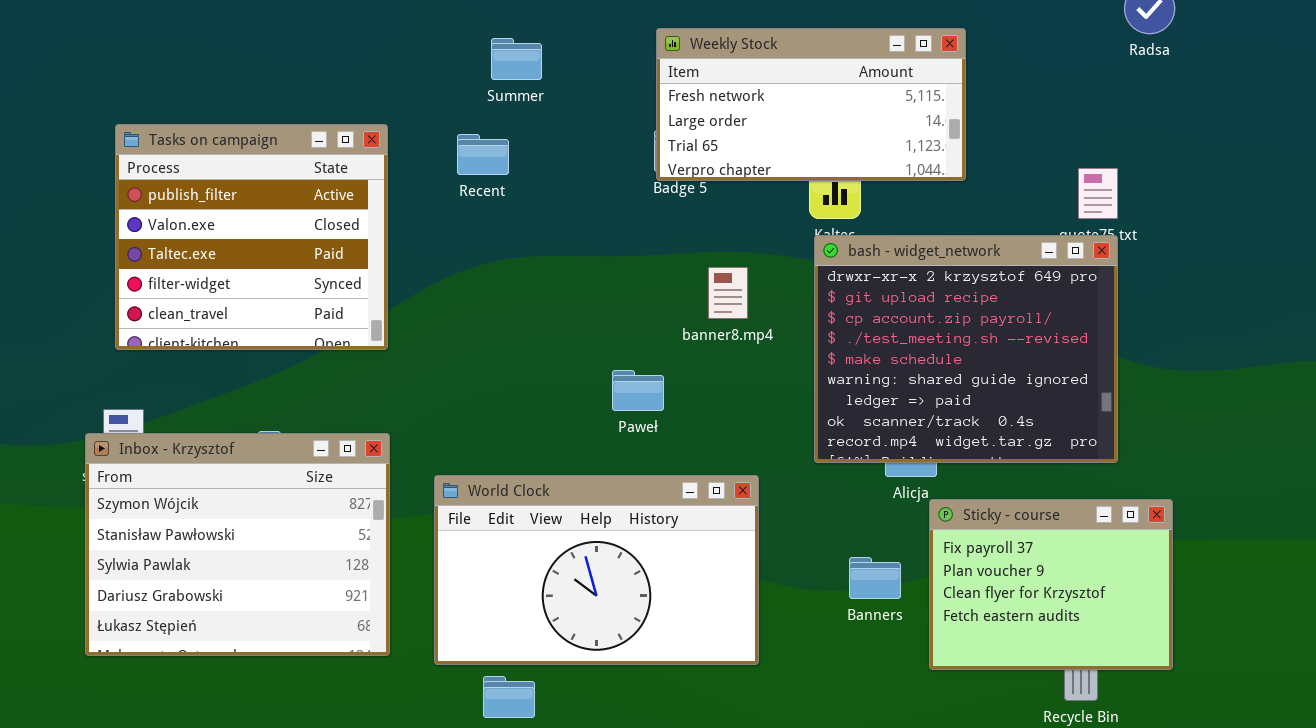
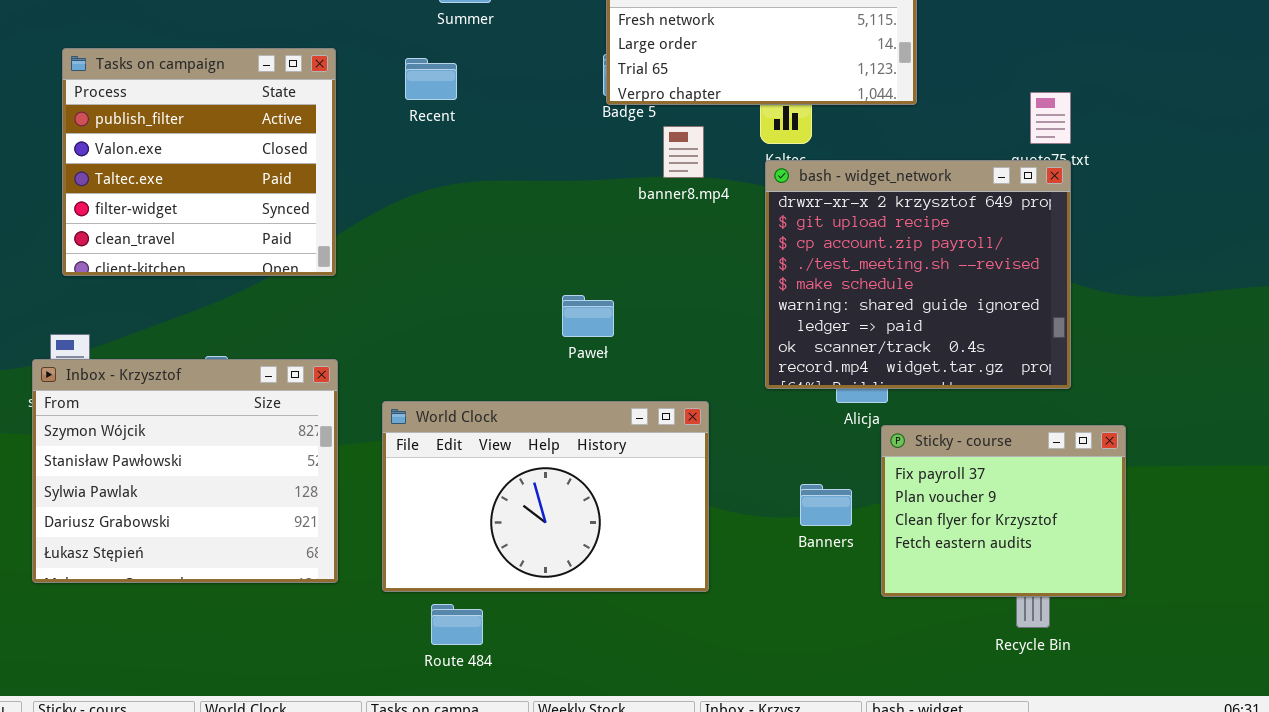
banner8.mp4: [708,267,748,319] -> [663,126,704,178], moved

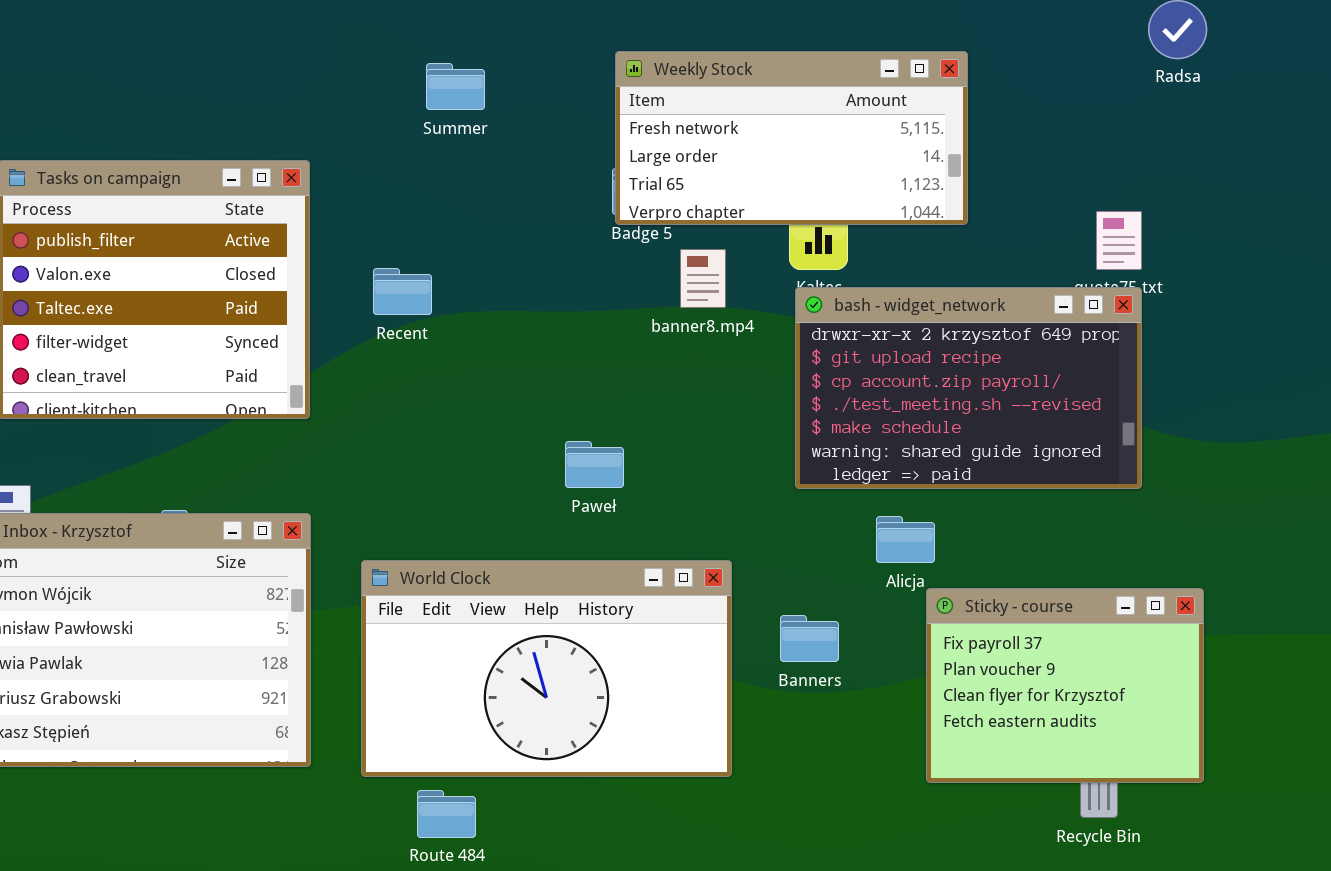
Recent: [405,58,457,100] -> [373,268,432,315], moved
bash - widget_network: [765,160,1071,389] -> [795,287,1142,489], resized
Banners: [800,484,852,526] -> [780,615,839,662], moved

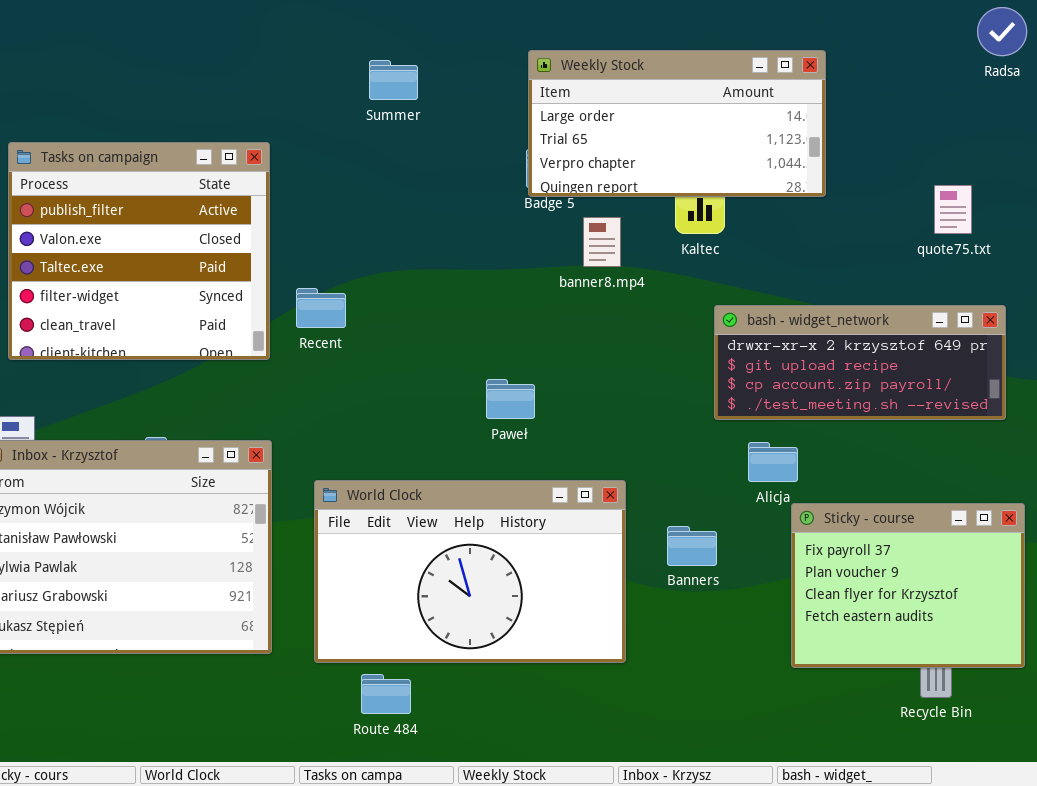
Weekly Stock: [615,51,968,225] -> [528,50,826,197], scrolled down 1 row
Recent: [373,268,432,315] -> [296,288,346,328], moved
bash - widget_network: [795,287,1142,489] -> [714,305,1006,420], moved, resized

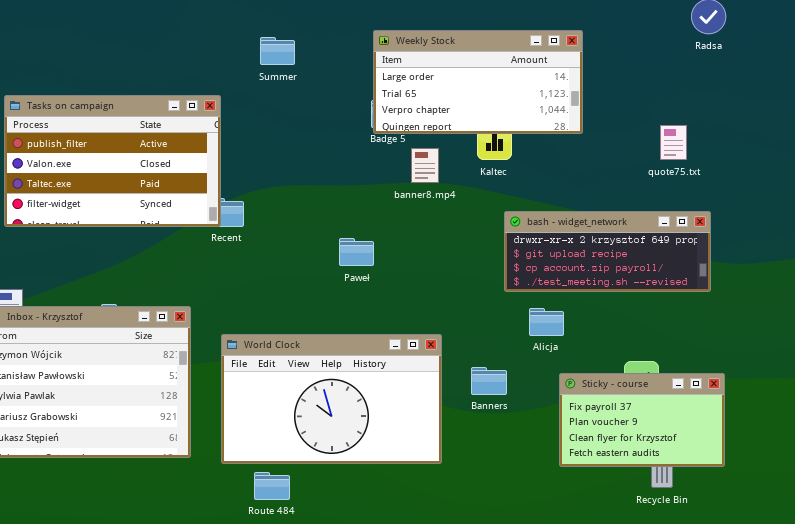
Tasks on campaign: [8,142,270,360] -> [4,95,221,227], resized
Paweł: [486,379,535,419] -> [339,238,374,266], moved
Sticky - course: [791,503,1025,668] -> [559,373,725,467], resized

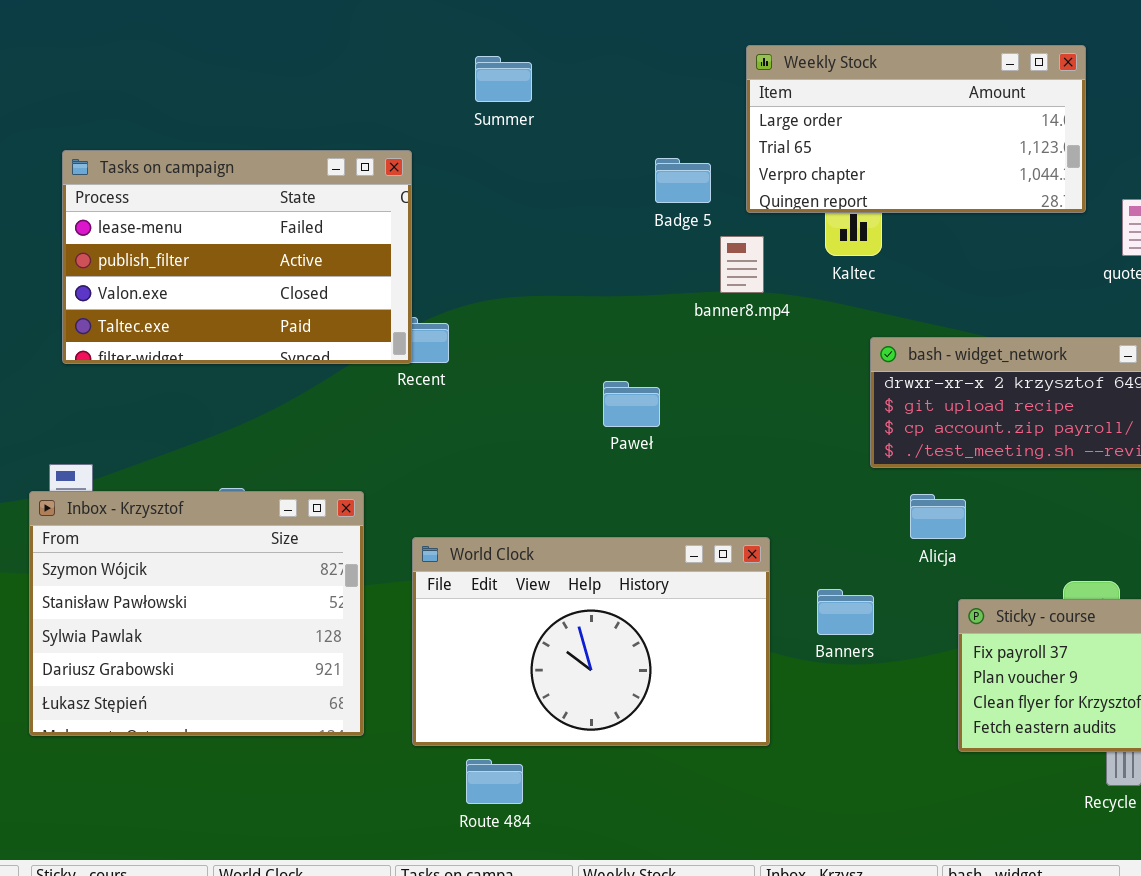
Weekly Stock: [373,30,583,134] -> [746,45,1086,213], moved
Tasks on campaign: [4,95,221,227] -> [62,150,412,364], scrolled up 1 row

